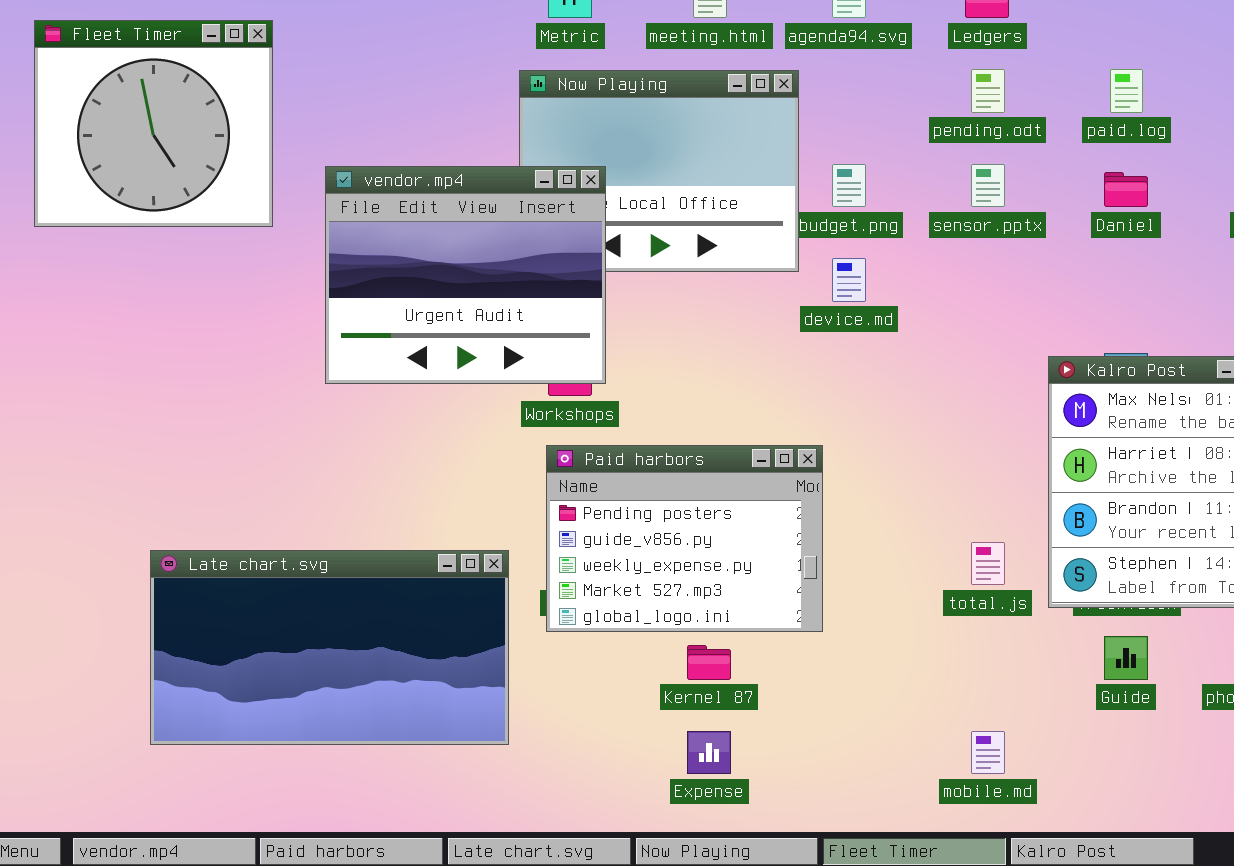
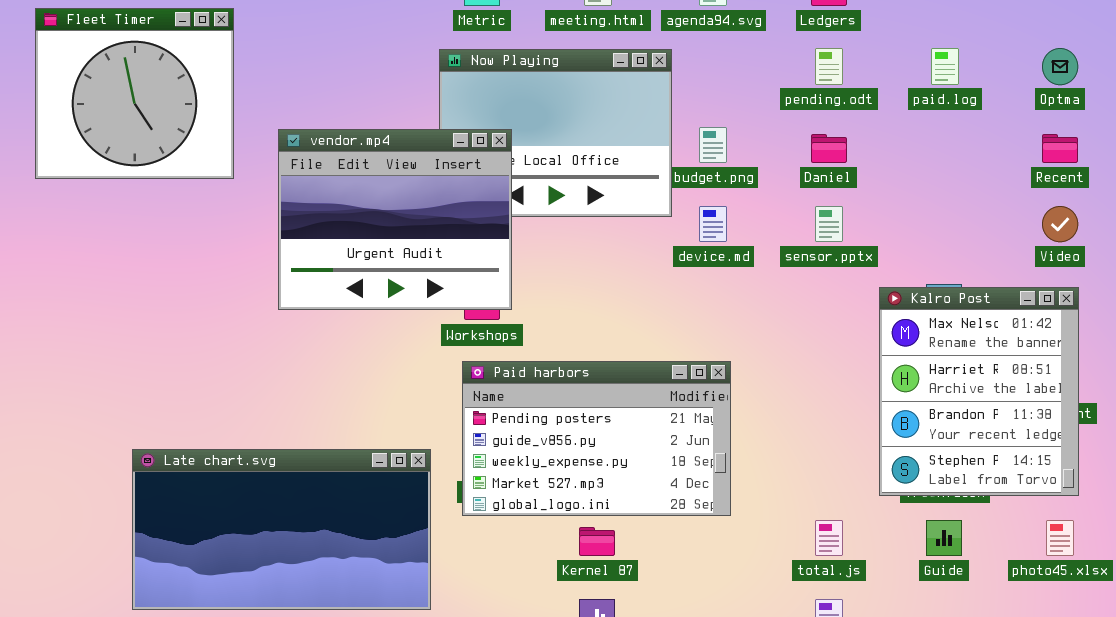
sensor.pptx: [971,164,1005,207] -> [815,206,843,242], moved
Daniel: [1104,172,1148,207] -> [811,134,847,163], moved
Paid harbors: [546,445,823,632] -> [462,361,731,516], resized
total.js: [971,542,1005,585] -> [815,520,843,556], moved

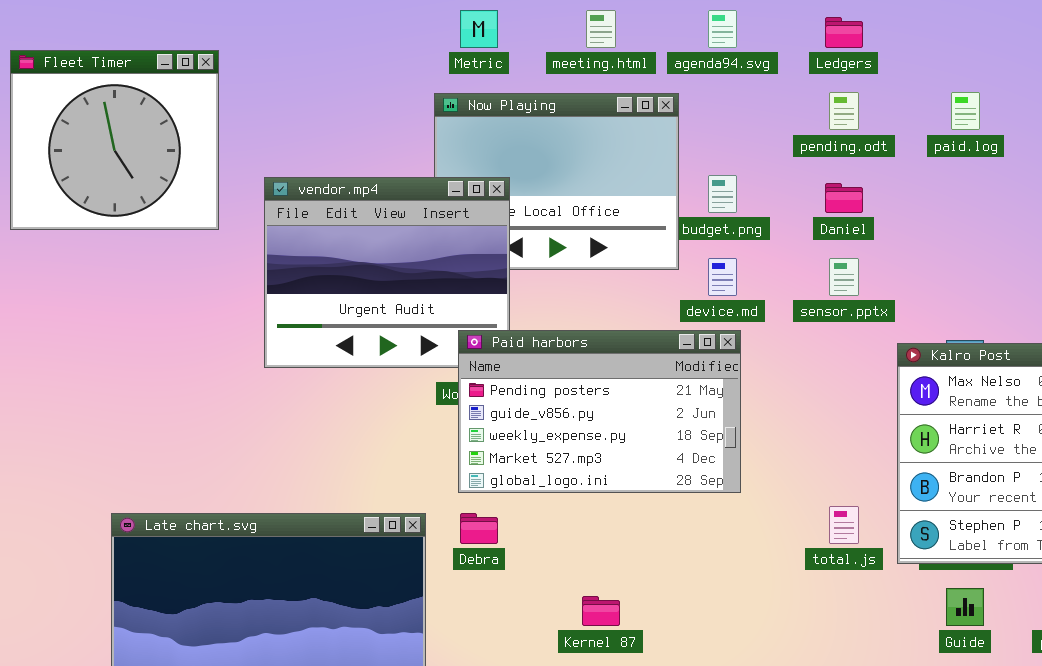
Paid harbors: [462,361,731,516] -> [458,330,741,493], moved
total.js: [815,520,843,556] -> [829,506,859,544], moved

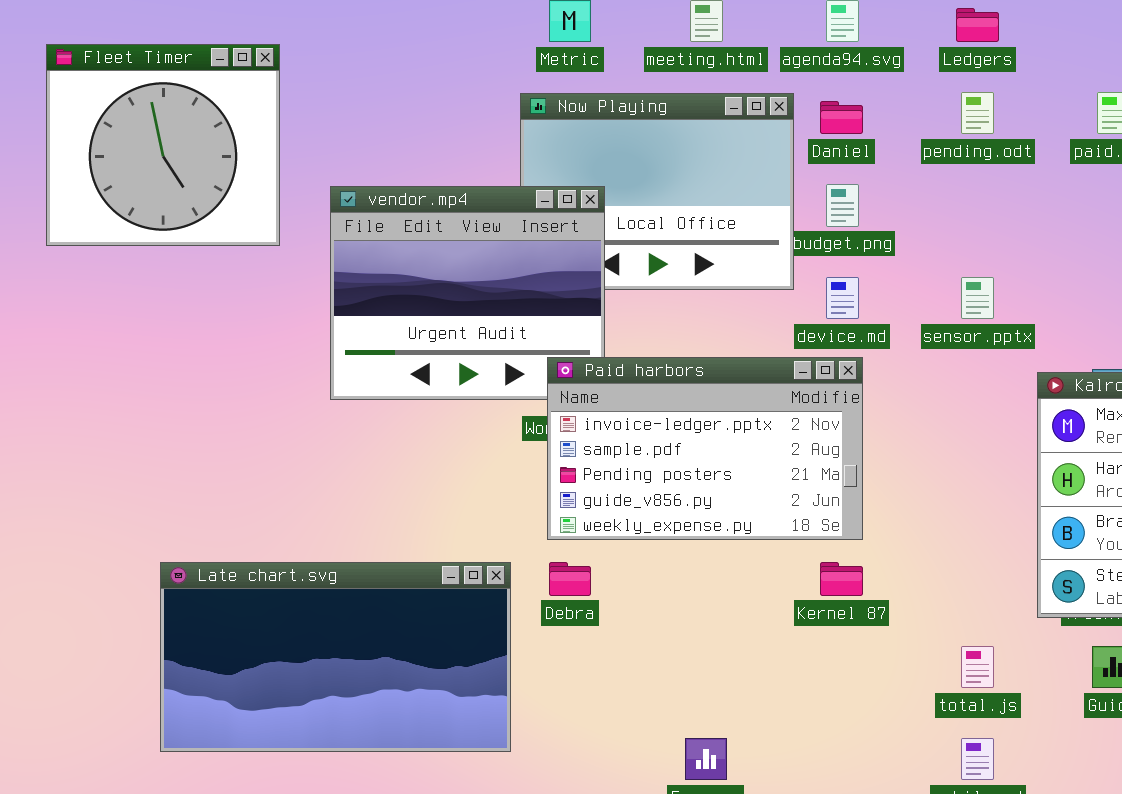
Daniel: [825,183,863,213] -> [820,101,863,134], moved
Paid harbors: [458,330,741,493] -> [547,357,863,540], scrolled up 2 rows
total.js: [829,506,859,544] -> [961,646,994,688], moved
Kernel 87: [582,596,620,626] -> [820,562,863,596], moved

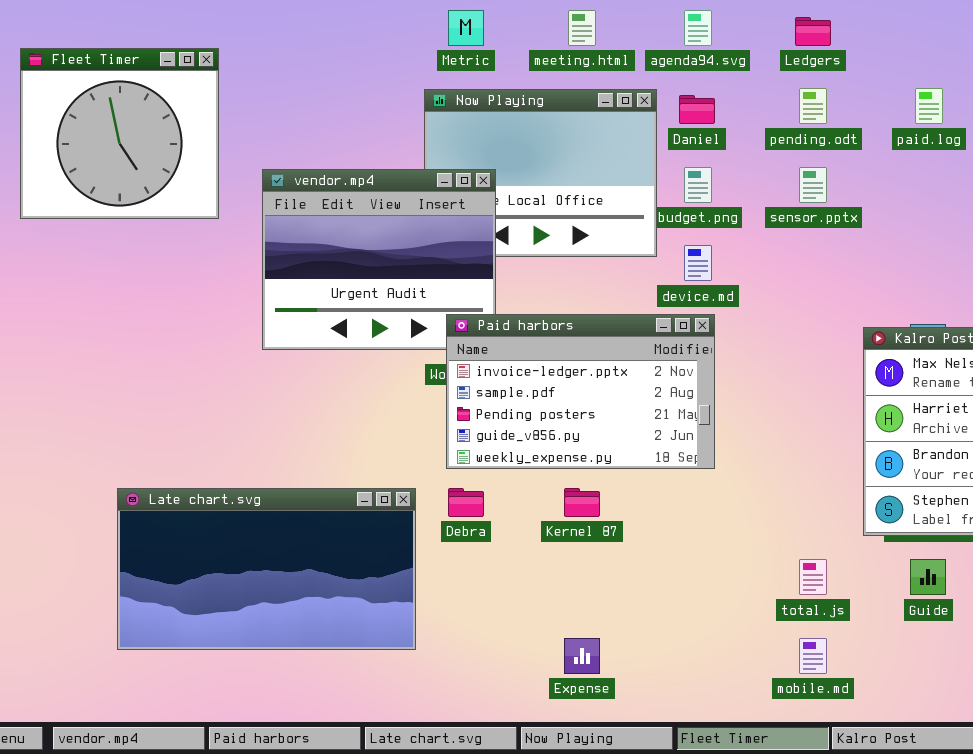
sensor.pptx: [961,277,994,319] -> [799,167,827,203], moved
Kernel 87: [820,562,863,596] -> [564,488,600,517], moved

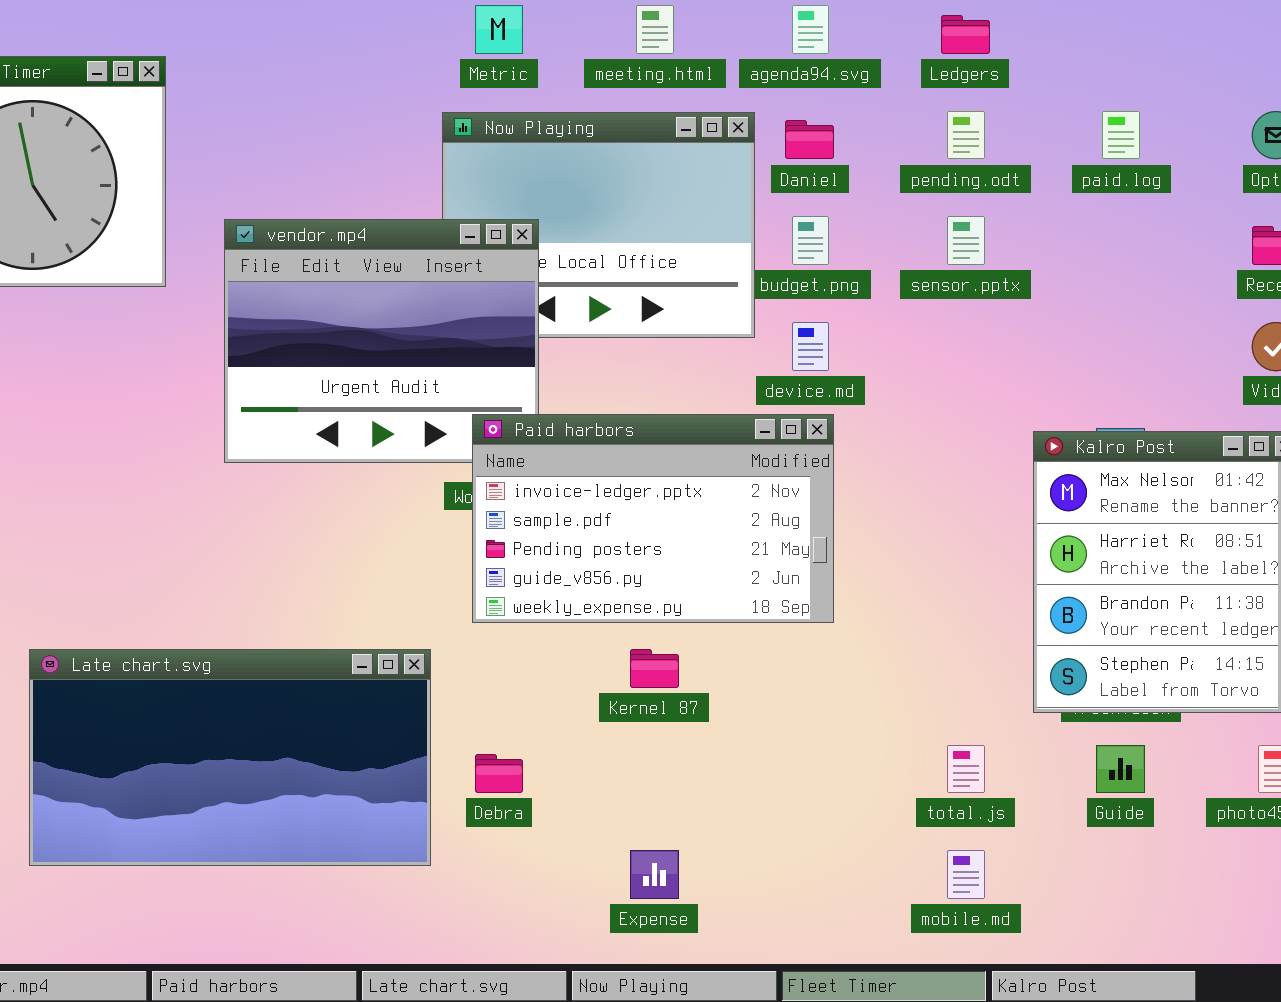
Debra: [448,488,484,517] -> [475,754,523,793], moved

